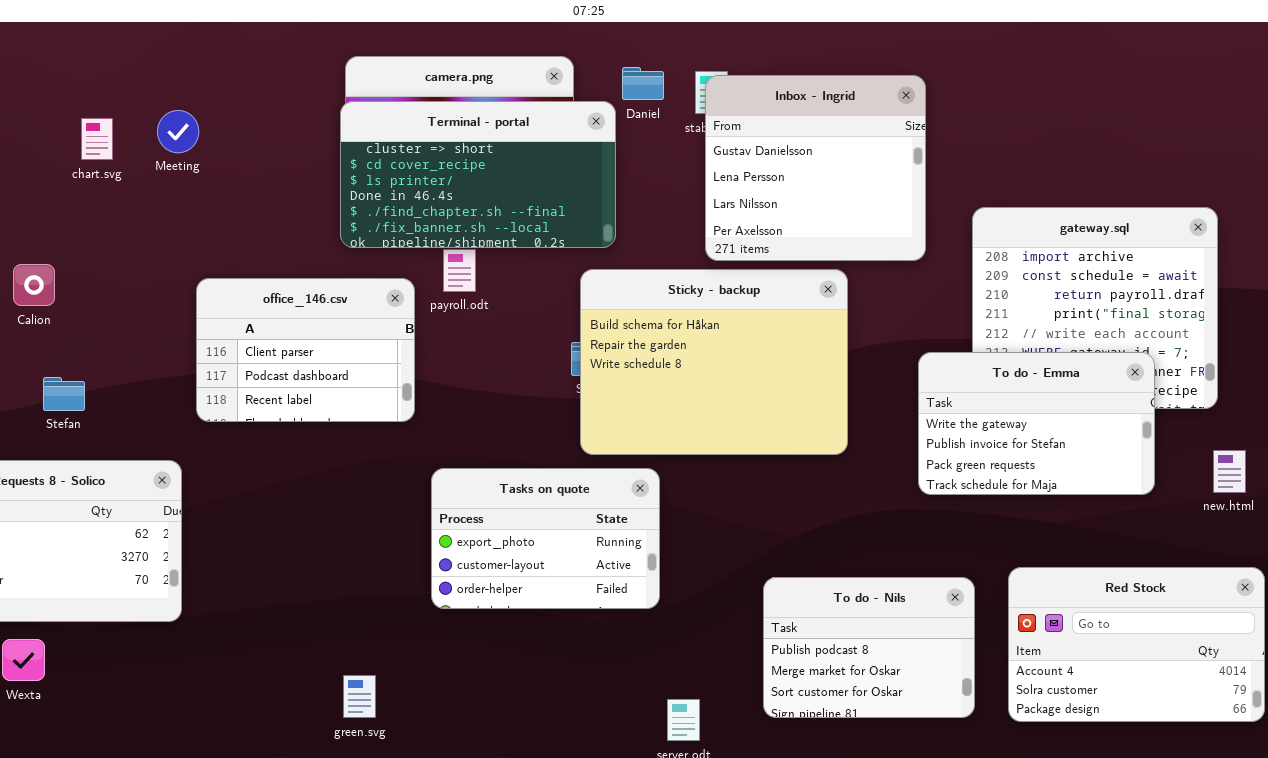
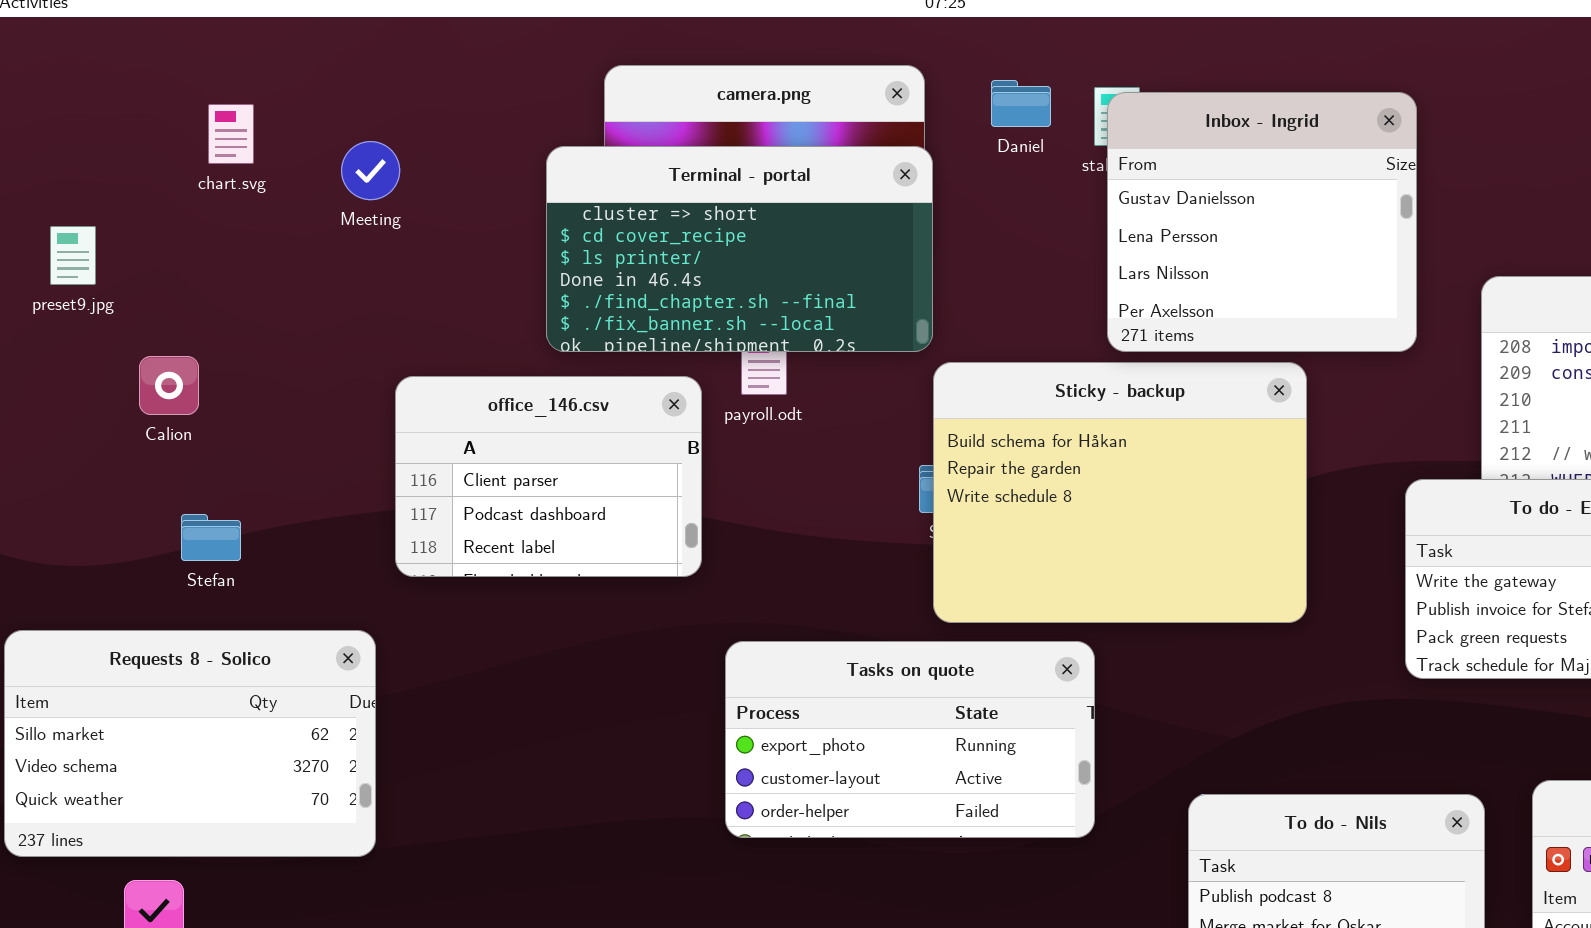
Terminal - portal: [340,101,616,248] -> [546,146,933,352], moved
chart.svg: [81,118,113,160] -> [208,104,254,164], moved
Tasks on quote: [431,468,660,609] -> [725,641,1095,838], resized

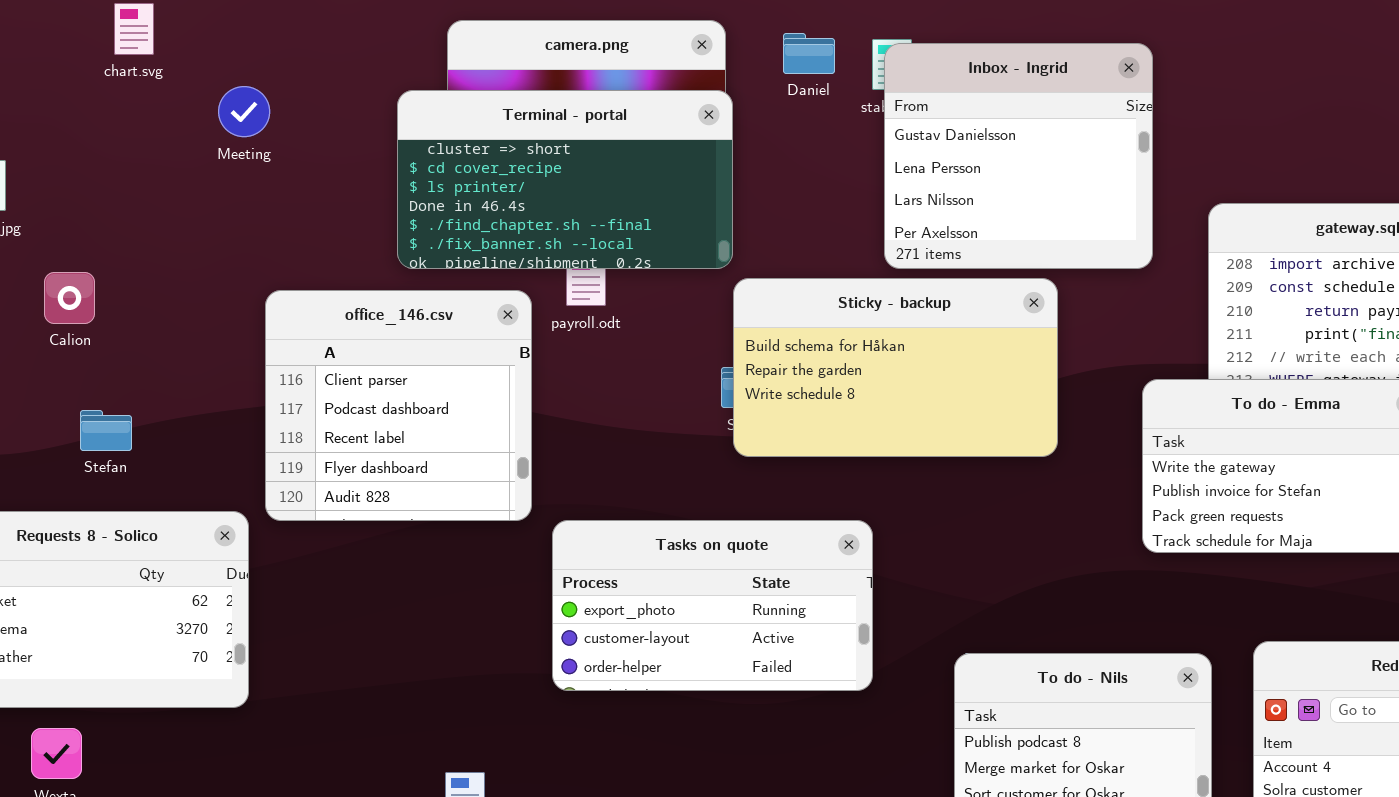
chart.svg: [208,104,254,164] -> [114,3,154,55], moved
Sticky - backup: [933,362,1307,623] -> [733,278,1058,457], resized
office_146.csv: [395,376,702,577] -> [265,290,532,521], resized

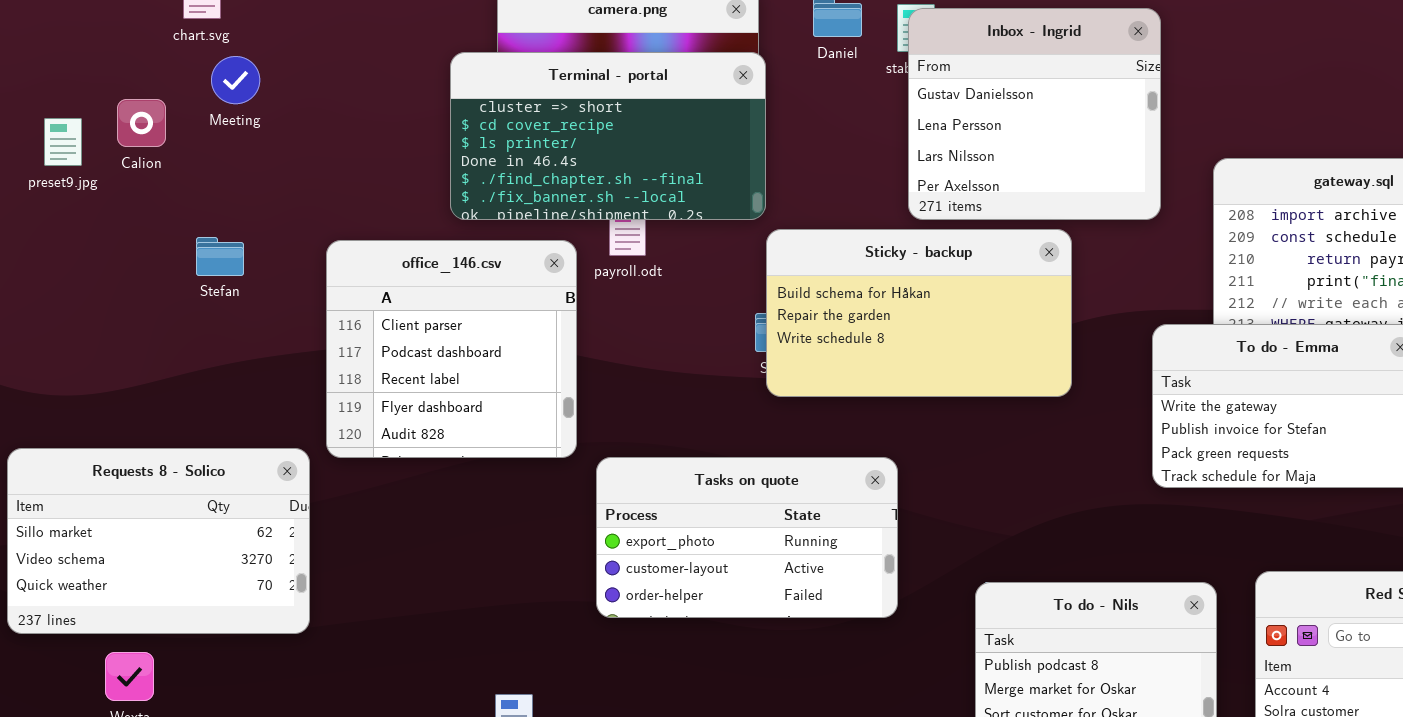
Meeting: [218,86,270,137] -> [211,56,260,104], moved
Calion: [44,272,95,324] -> [117,99,166,147], moved
Stefan: [80,410,132,451] -> [196,237,244,276], moved

